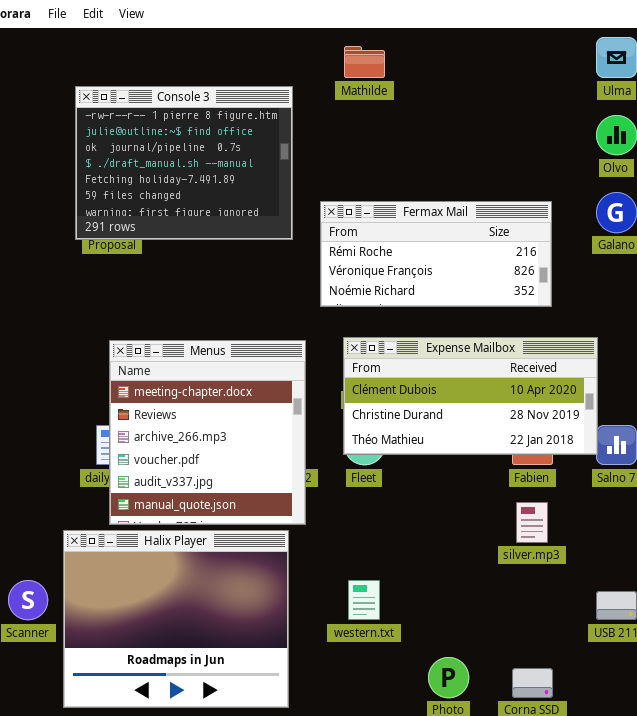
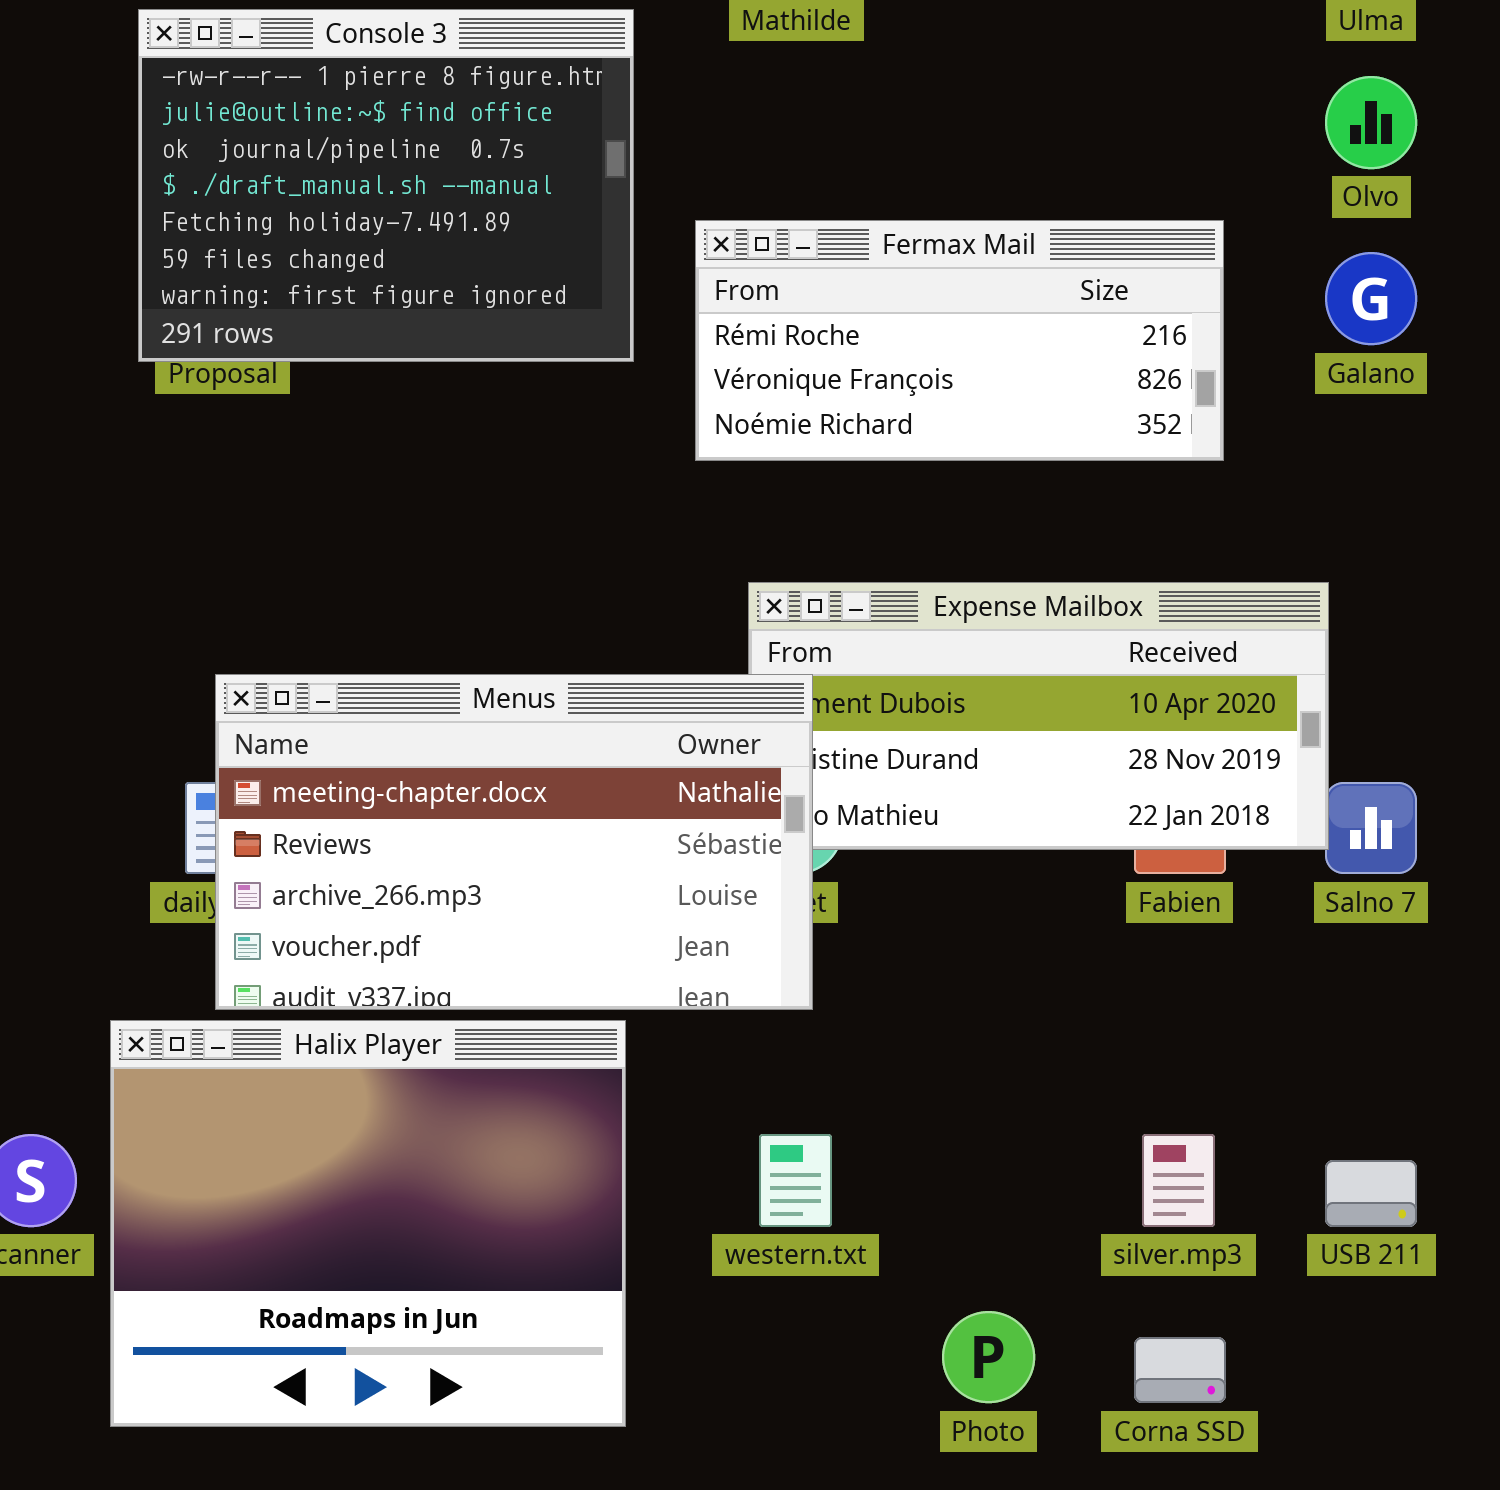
Fermax Mail: [320,201,552,307] -> [695,220,1224,461], moved
Menus: [109,340,306,525] -> [215,674,813,1010], resized
silver.mp3: [516,502,548,543] -> [1142,1134,1215,1227], moved

